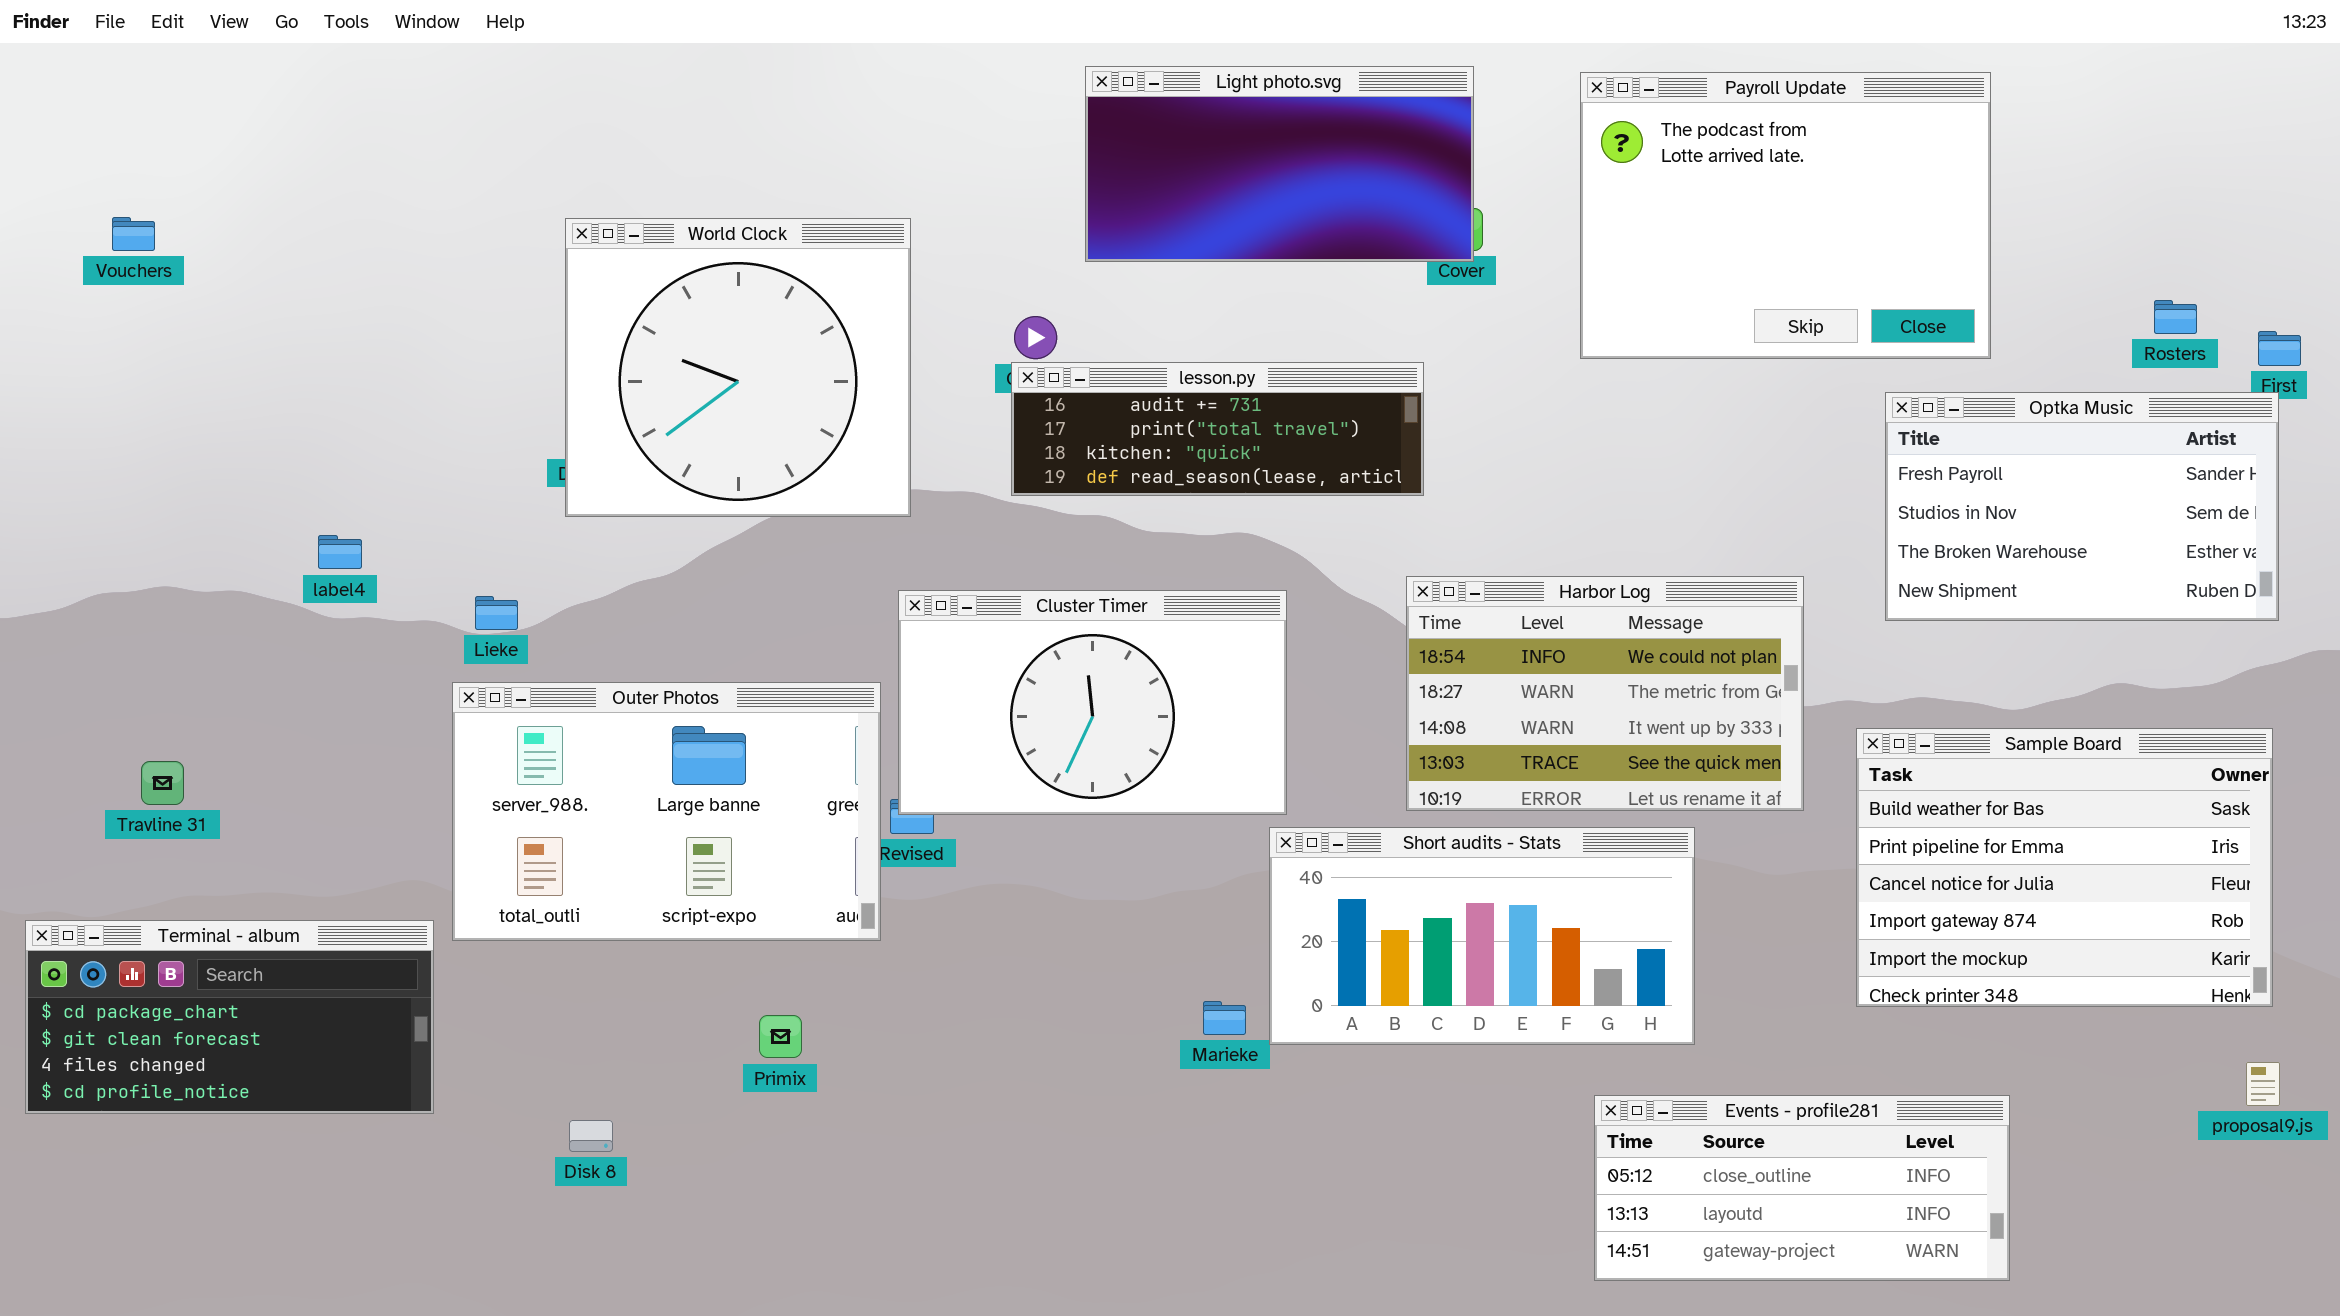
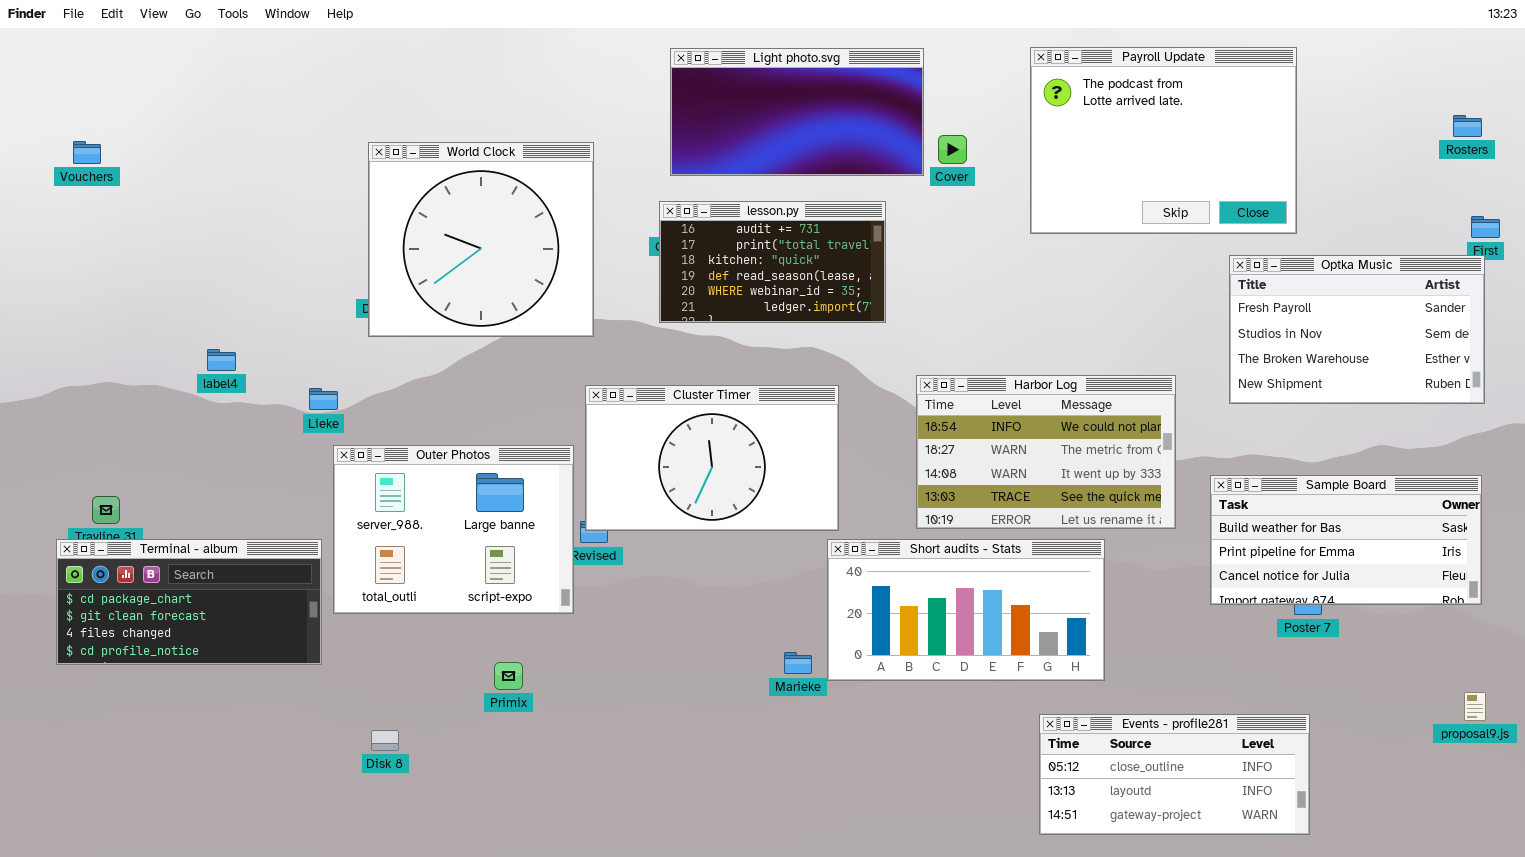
Light photo.svg: [1085,66,1474,262] -> [670,48,924,176], moved
Rosters: [2154,300,2197,334] -> [1453,115,1482,137], moved
lesson.py: [1011,362,1424,496] -> [659,201,886,323], resized
Outer Photos: [452,682,881,941] -> [333,445,574,614], resized
Sample Board: [1856,728,2273,1007] -> [1210,475,1482,605], resized
Terminal - album: [25,920,434,1114] -> [56,539,322,665], moved

